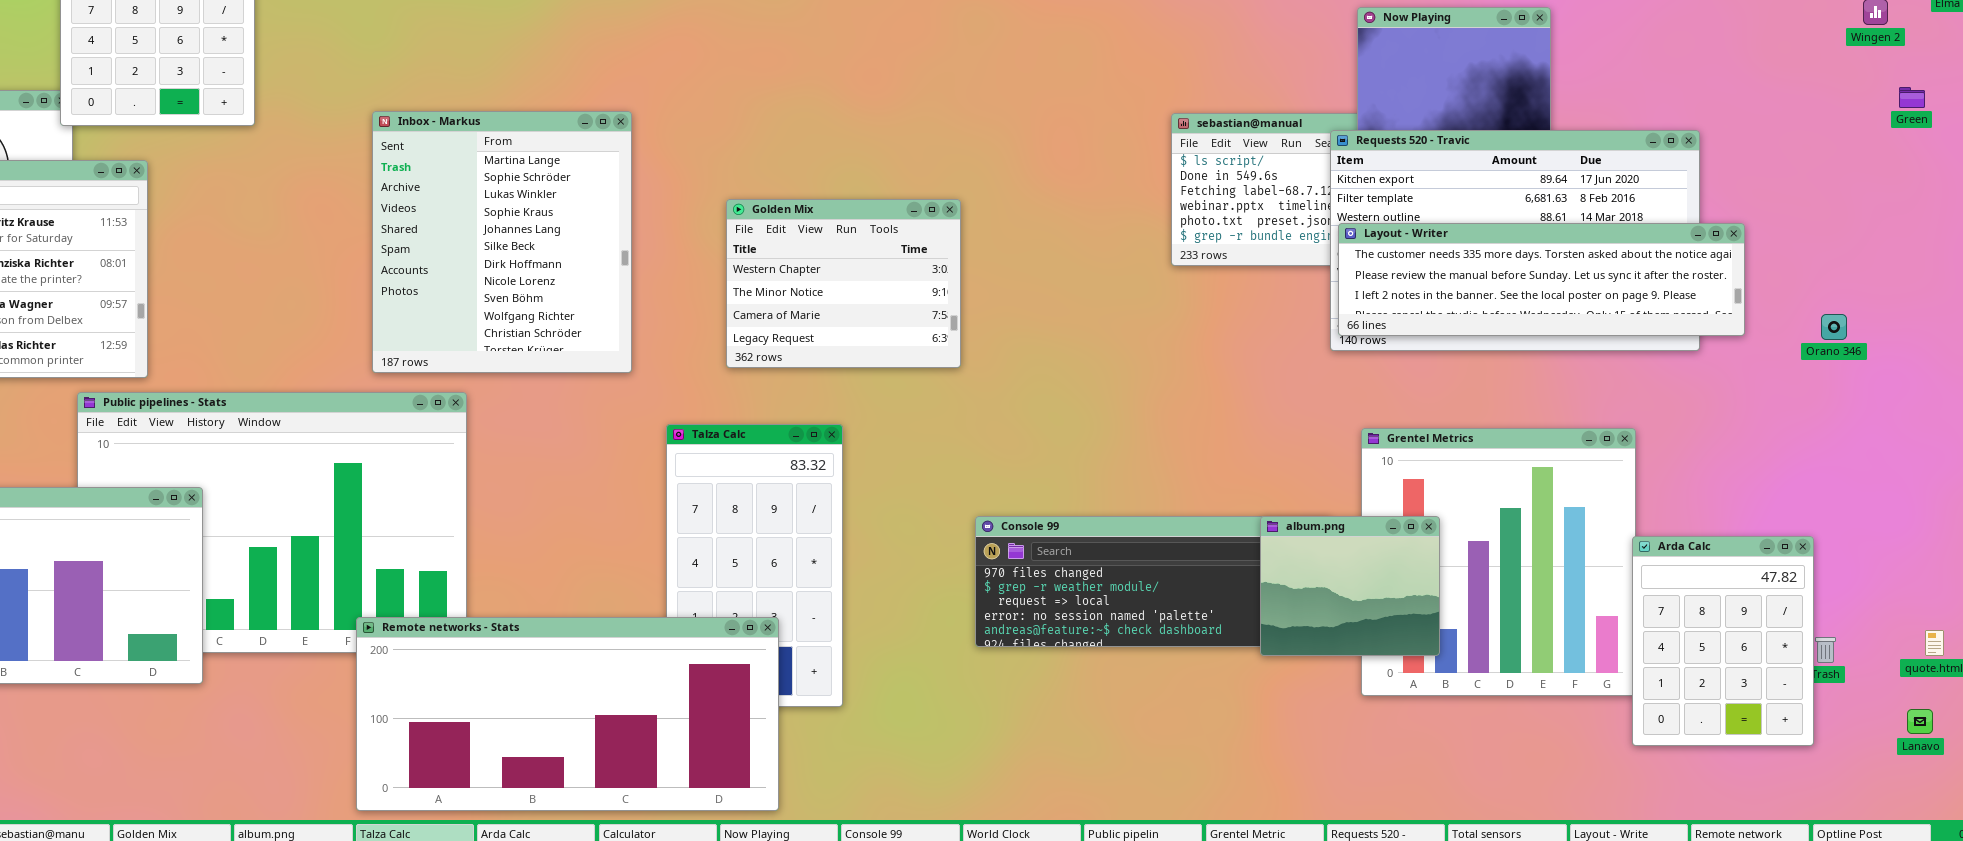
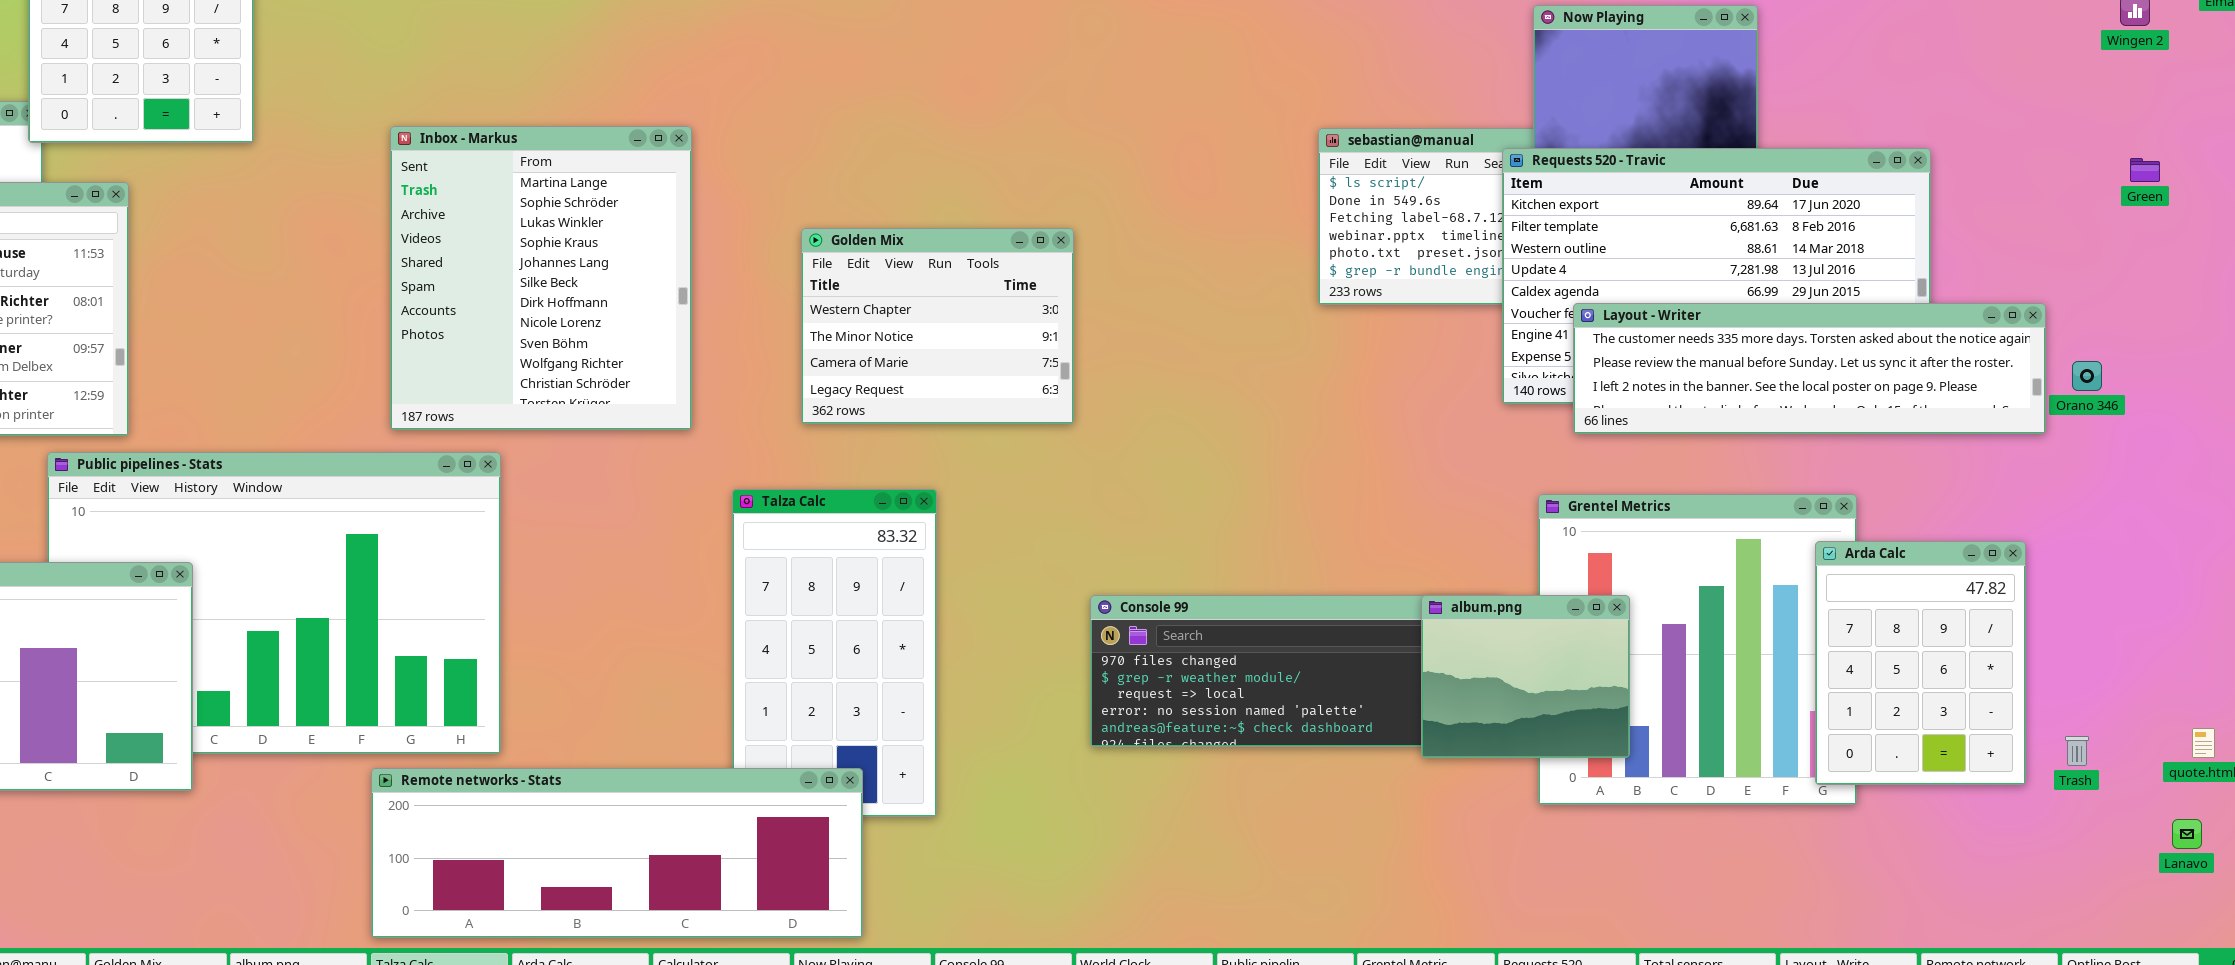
Green: [1899,87,1925,108] -> [2130,158,2160,182], moved
Layout - Writer: [1338,223,1745,336] -> [1573,303,2046,434], moved
Arda Calc: [1632,536,1814,746] -> [1815,541,2026,785], moved
Remote networks - Stats: [356,617,779,811] -> [371,768,863,938], resized

